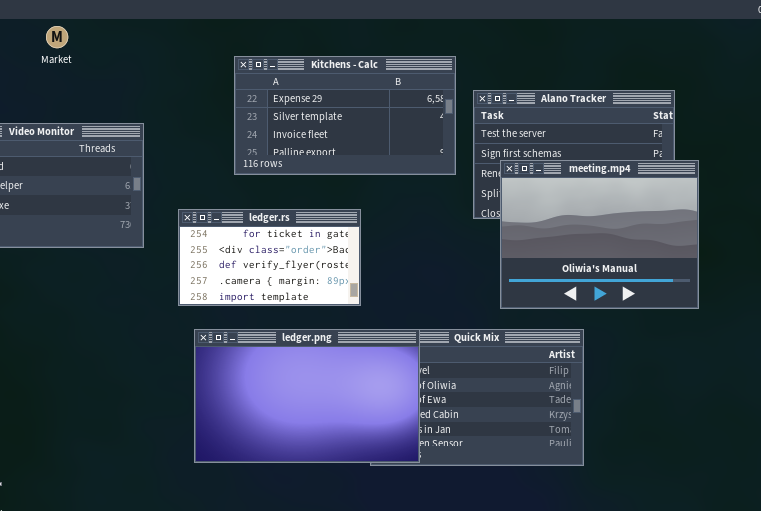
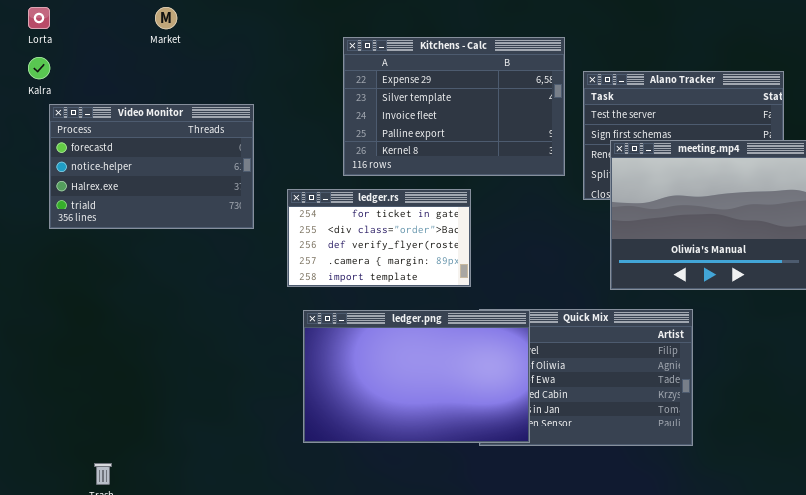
Kitchens - Calc: [234,56,456,175] -> [343,37,565,176], resized

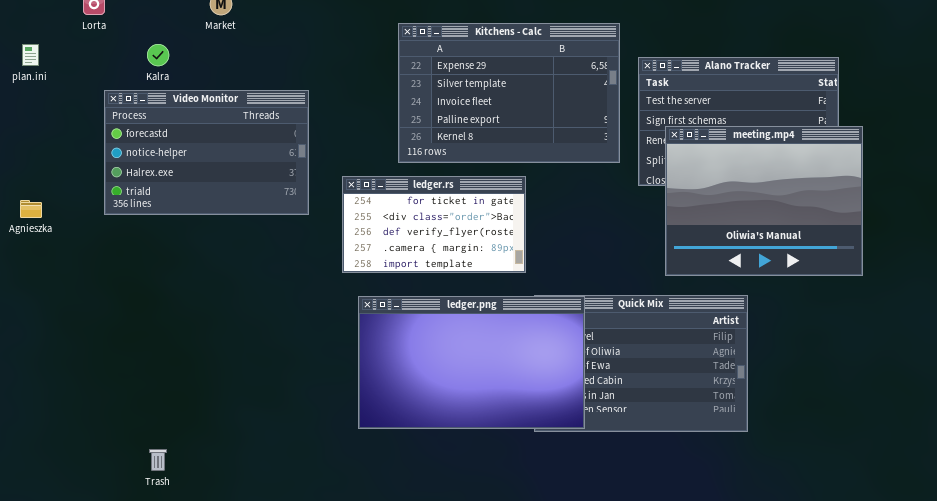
Kalra: [28,57,50,79] -> [147,44,169,66], moved

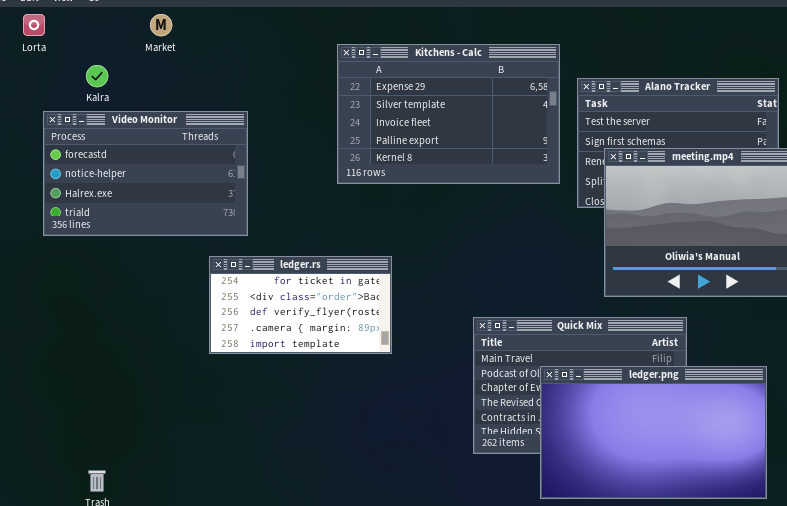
ledger.rs: [342,176,526,273] -> [209,256,392,354], moved
ledger.png: [358,296,585,429] -> [540,366,767,499], moved

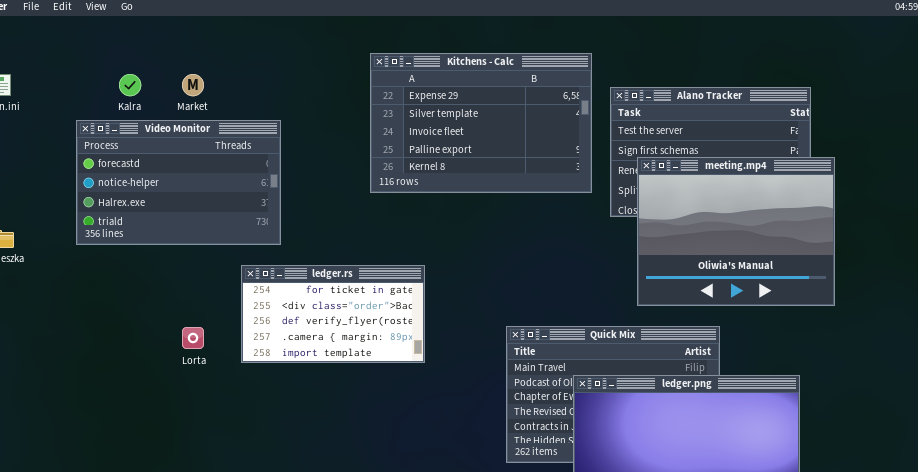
Lorta: [23,14,45,36] -> [182,327,204,349], moved
Market: [150,14,172,36] -> [182,74,204,96], moved

